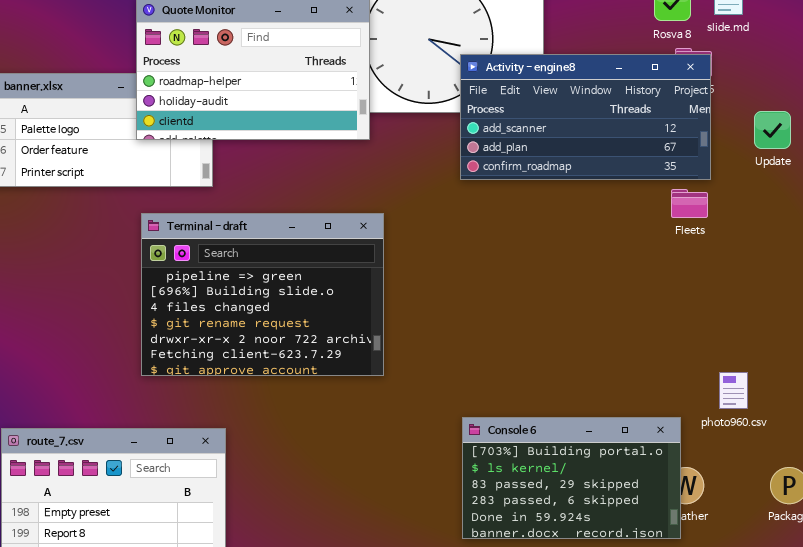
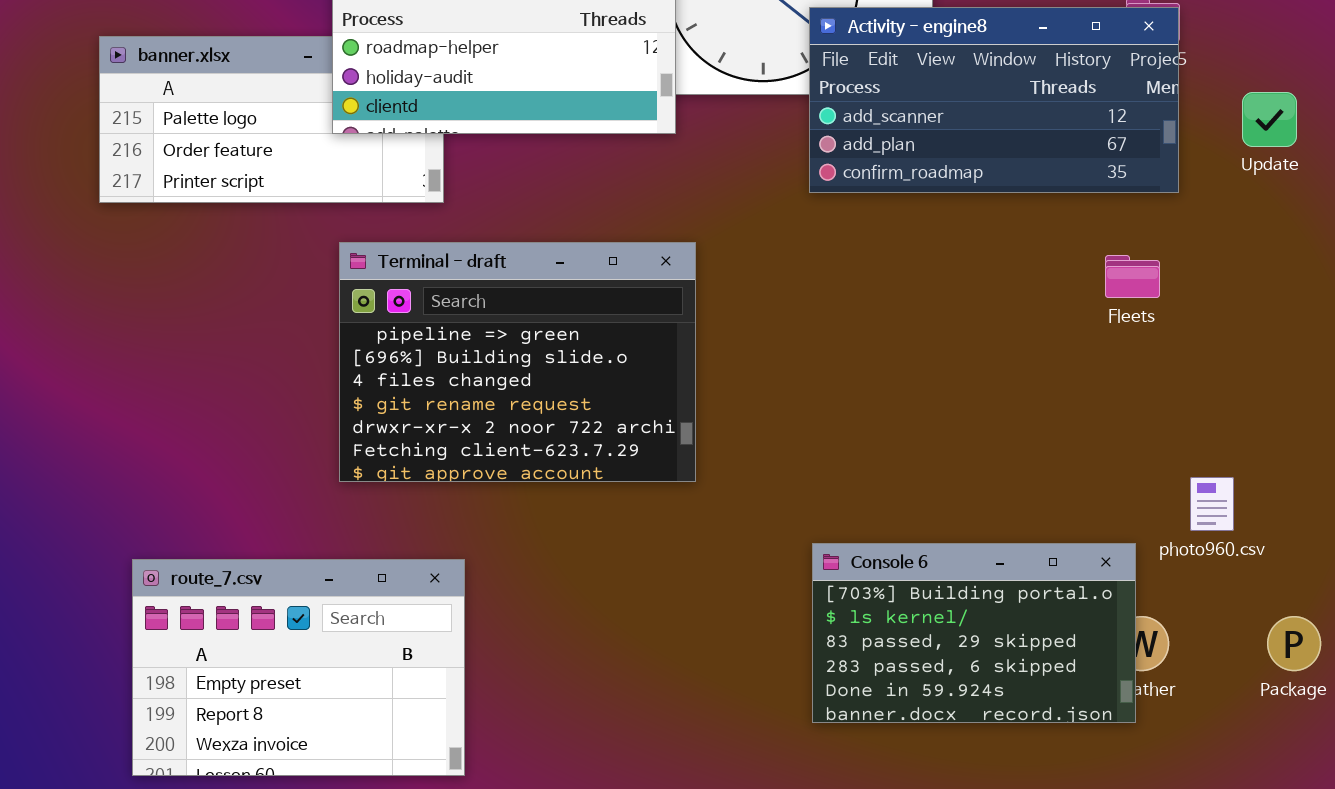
Fleets: [671,189,708,218] -> [1105,255,1160,298], moved

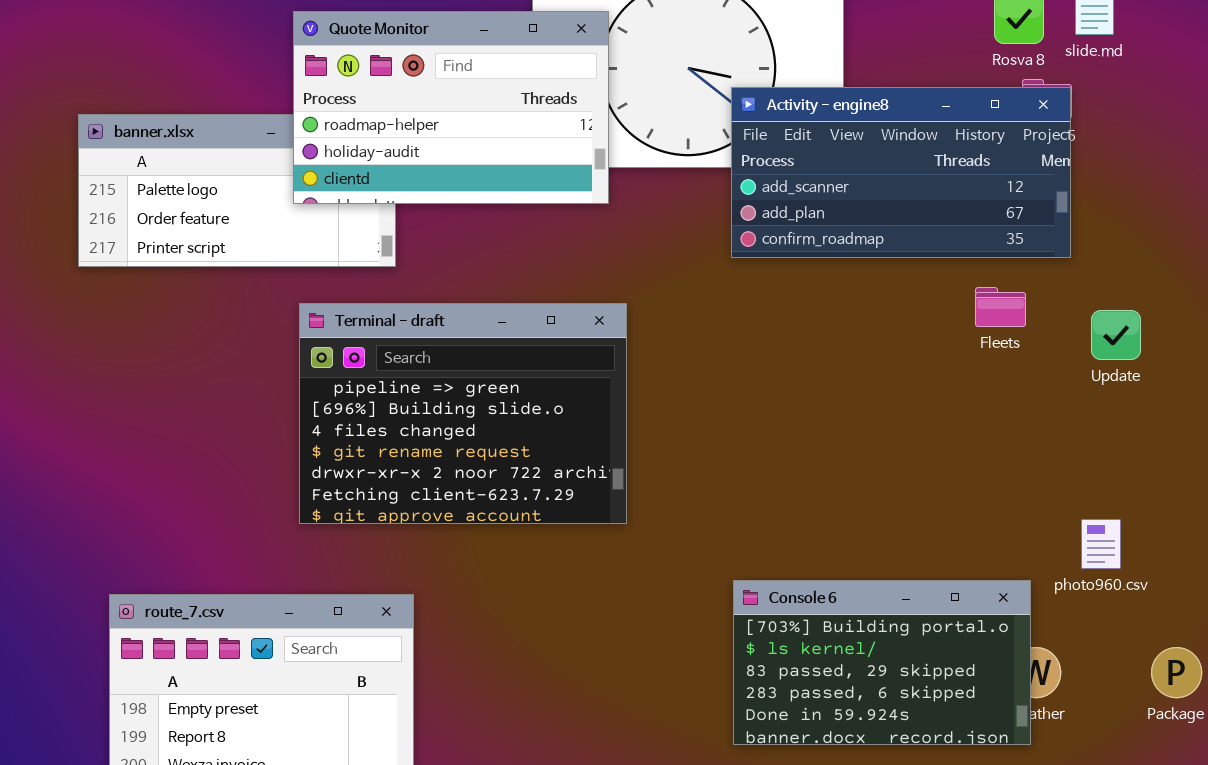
Update: [1242,92,1297,147] -> [1091,310,1141,360], moved
Fleets: [1105,255,1160,298] -> [975,287,1026,327], moved

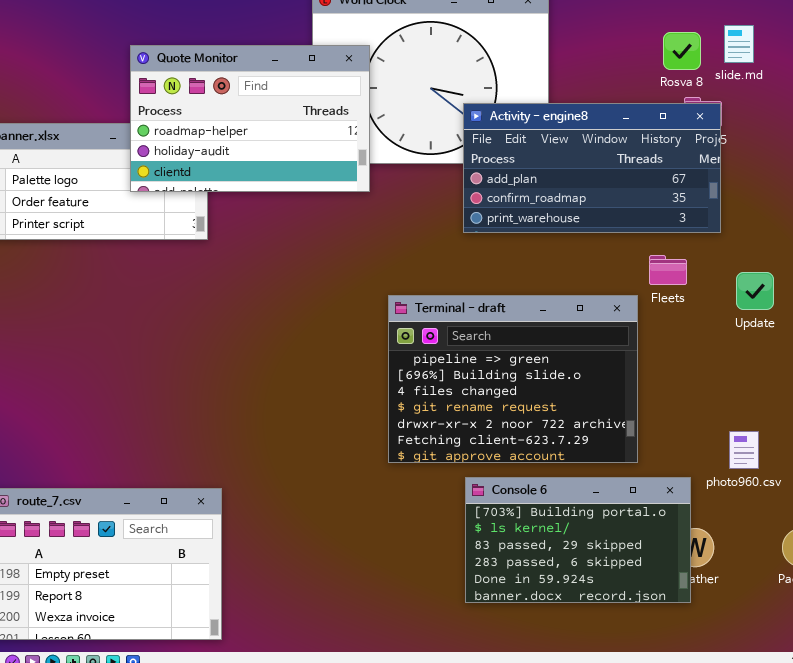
Activity - engine8: [731,87,1071,258] -> [463,103,721,233], scrolled down 1 row
Terminal - draft: [299,303,627,524] -> [388,295,638,463], moved

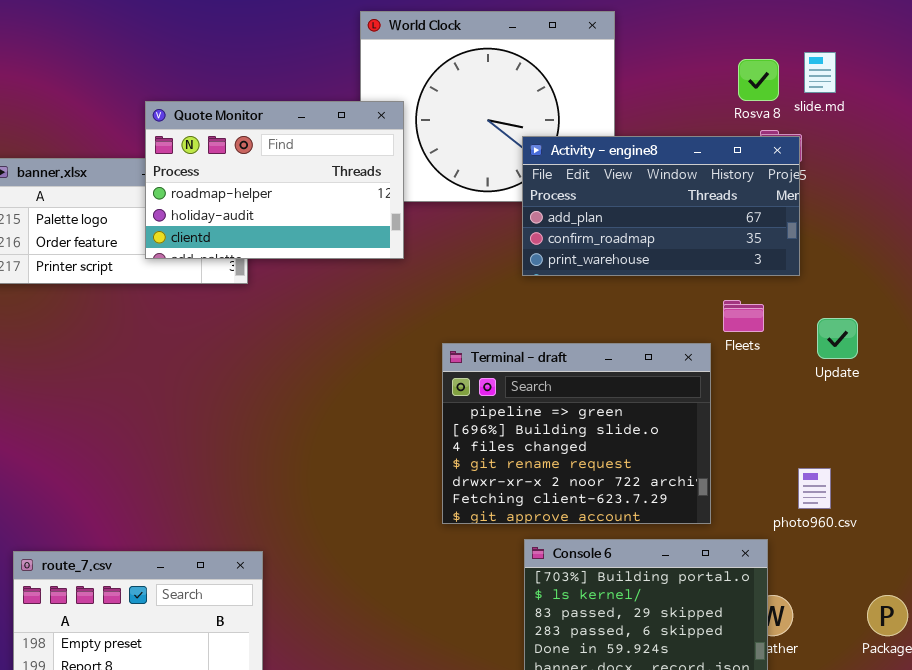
Quote Monitor: [130,45,370,192] -> [145,101,404,259], moved
photo960.csv: [729,431,759,469] -> [798,468,831,509], moved

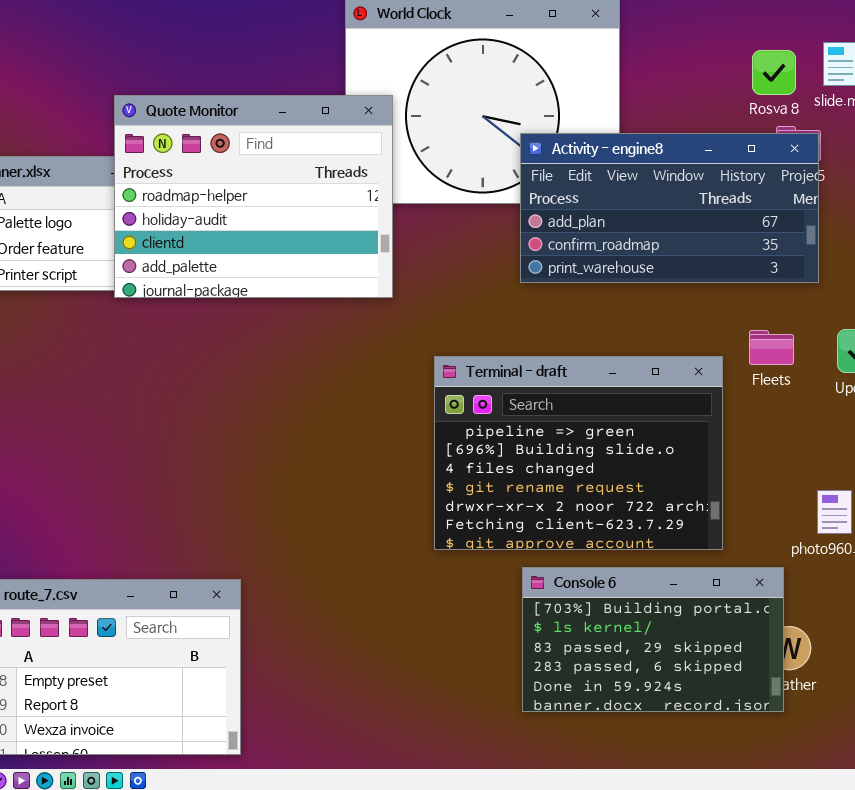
Quote Monitor: [145,101,404,259] -> [114,95,393,298], resized
Fleets: [723,300,764,332] -> [749,330,794,365], moved

